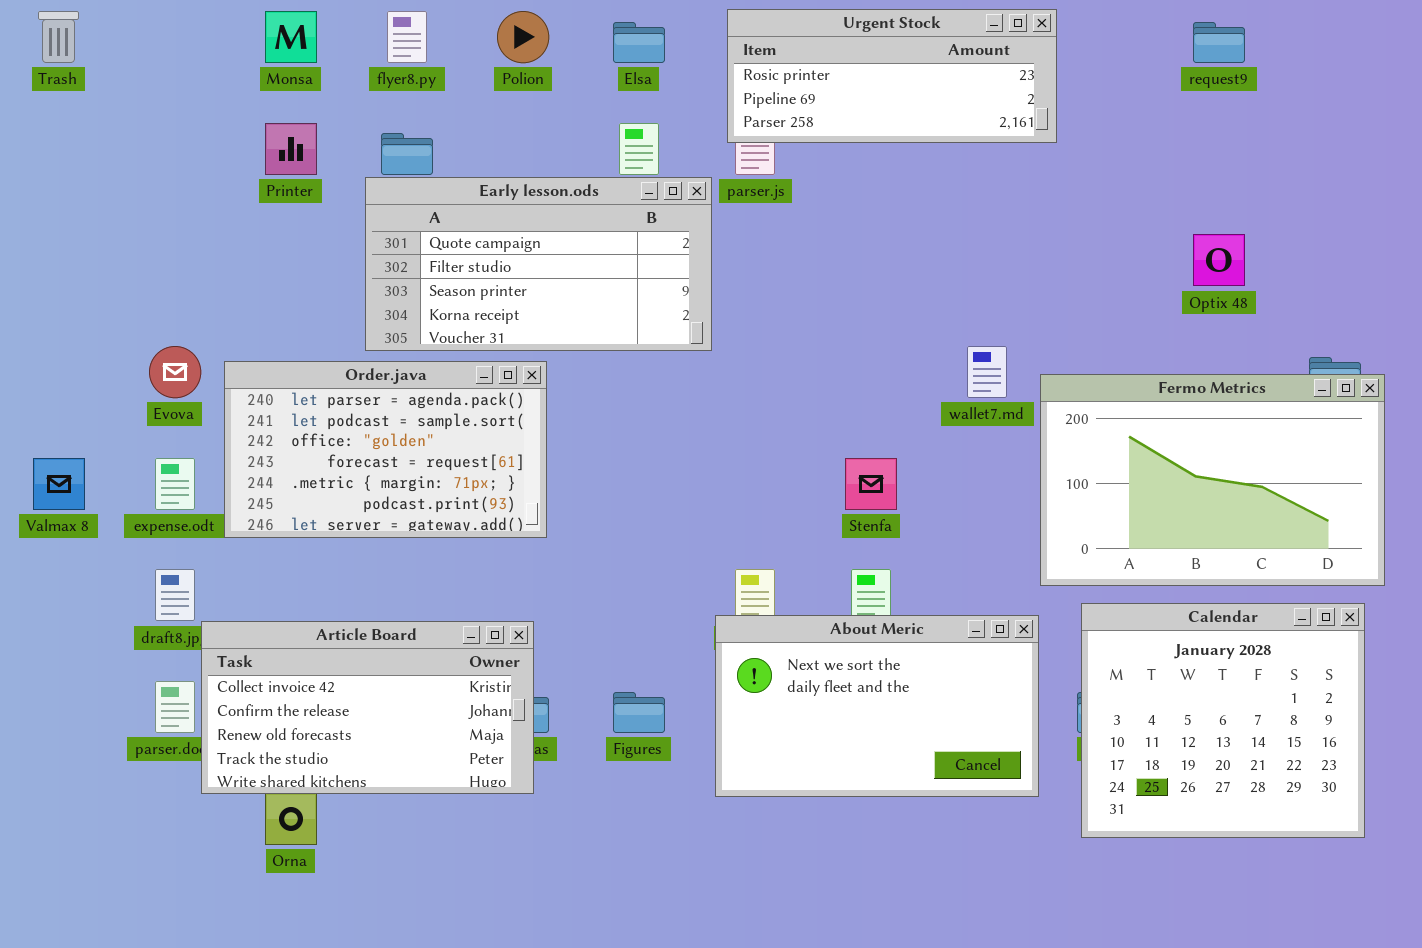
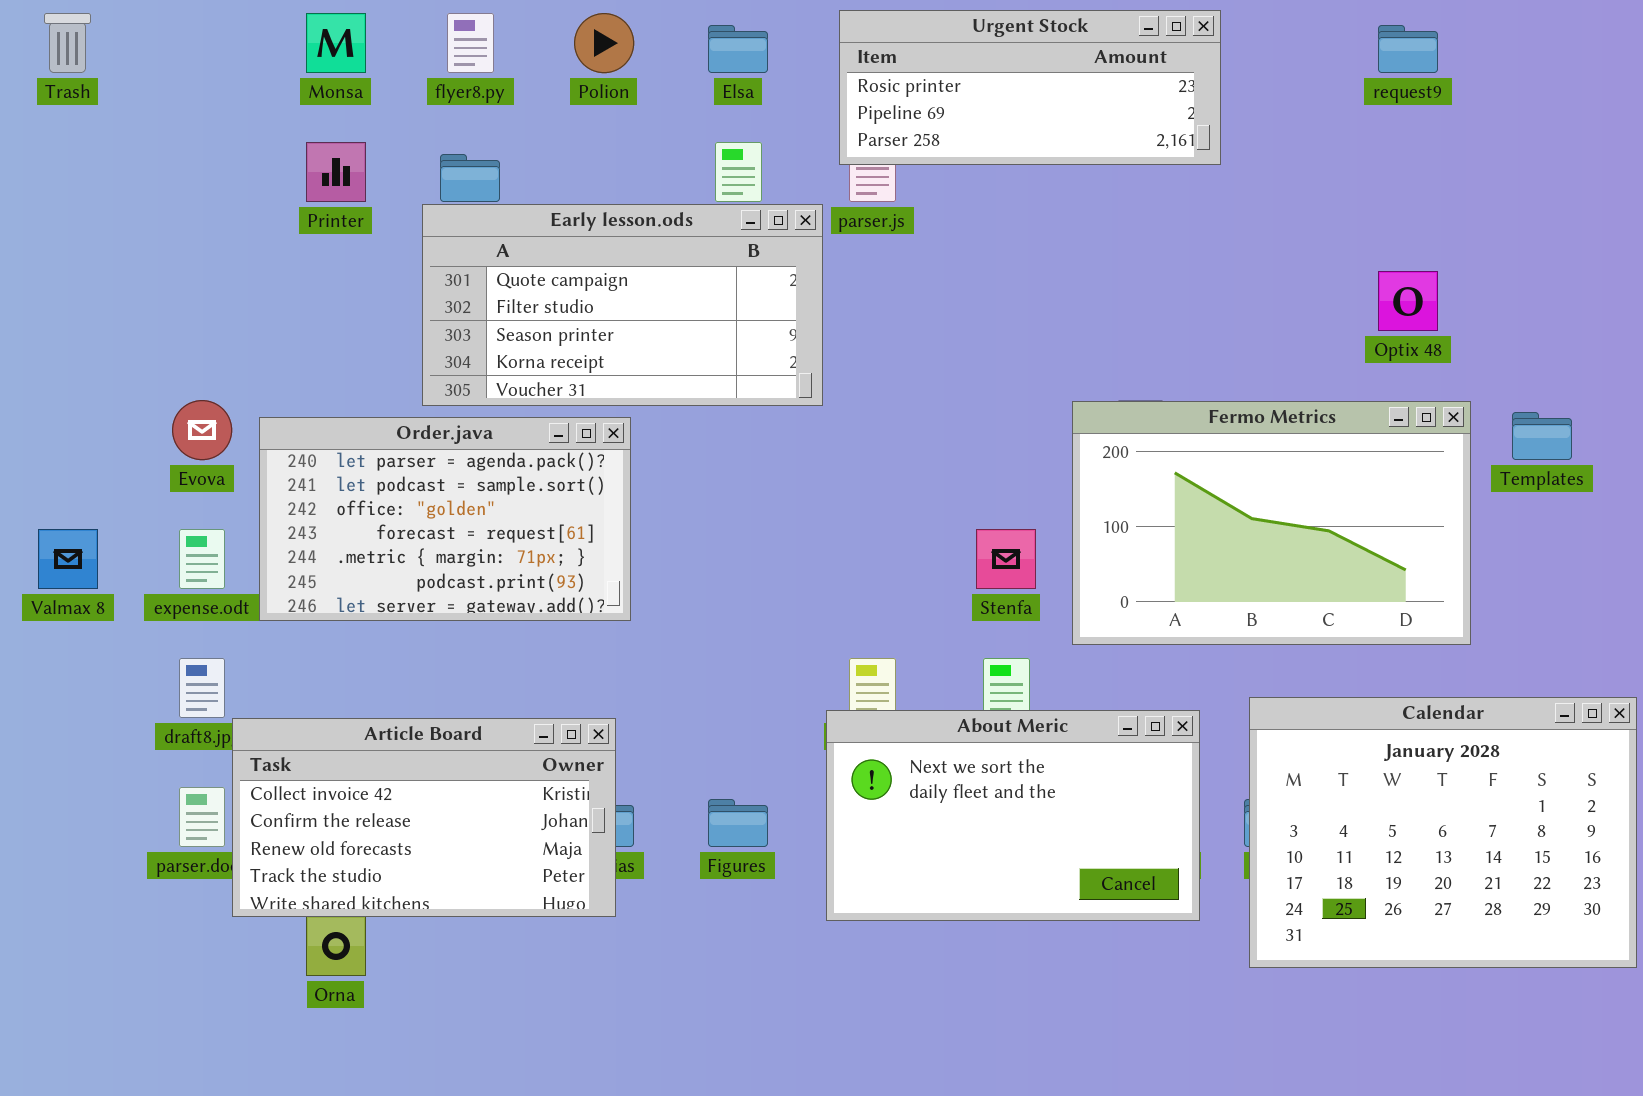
Fermo Metrics: [1040,374,1385,586] -> [1072,401,1471,645], moved
Calendar: [1081,603,1365,838] -> [1249,697,1637,968], resized

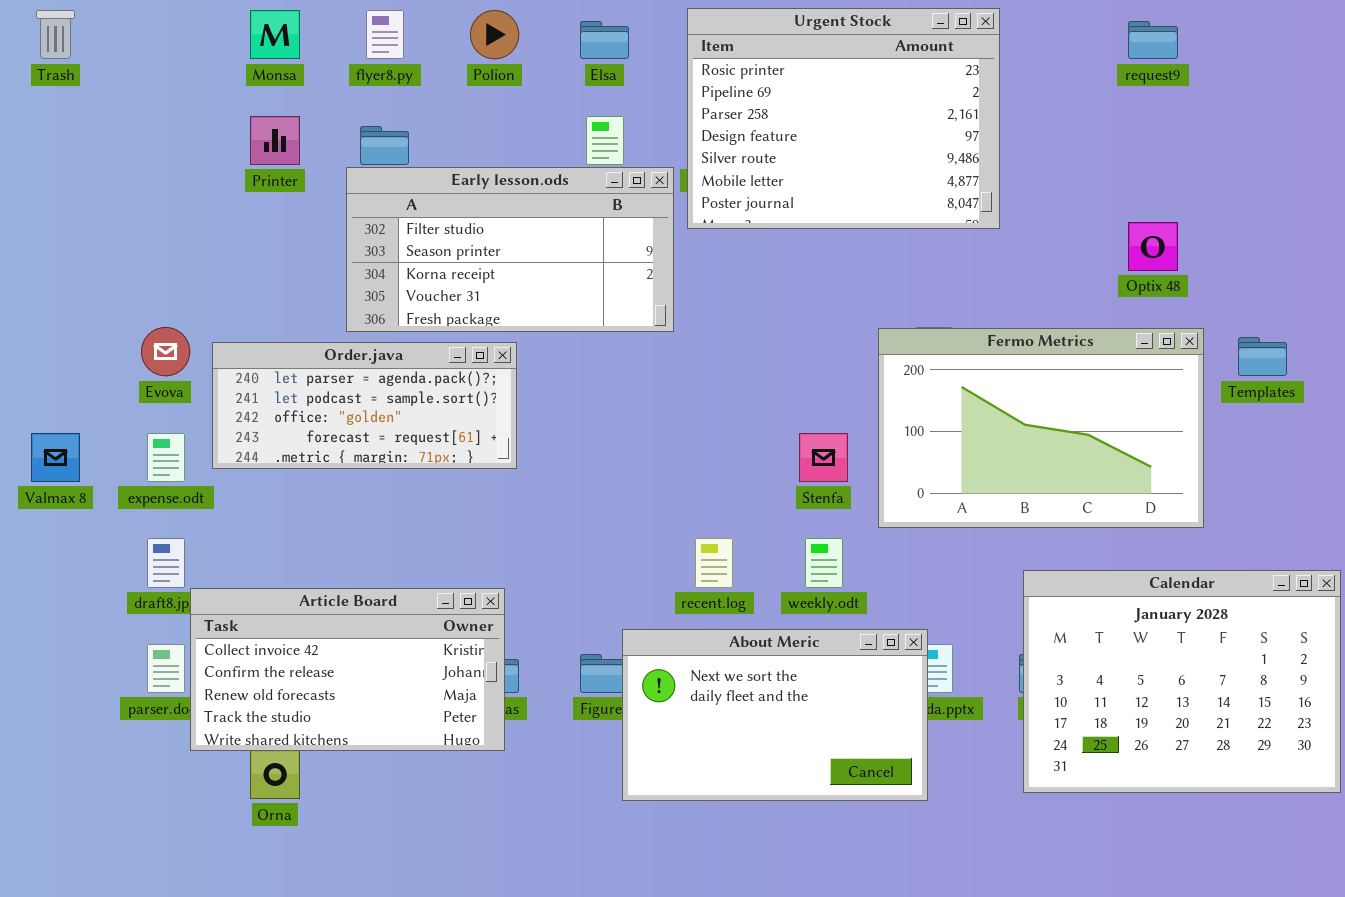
Urgent Stock: [839,10,1221,165] -> [687,8,1000,229], resized
Early lesson.ods: [422,204,823,406] -> [346,167,674,332], scrolled down 1 row
Order.java: [259,417,631,621] -> [212,342,517,469], resized
About Meric: [826,710,1200,921] -> [622,629,928,801], moved

